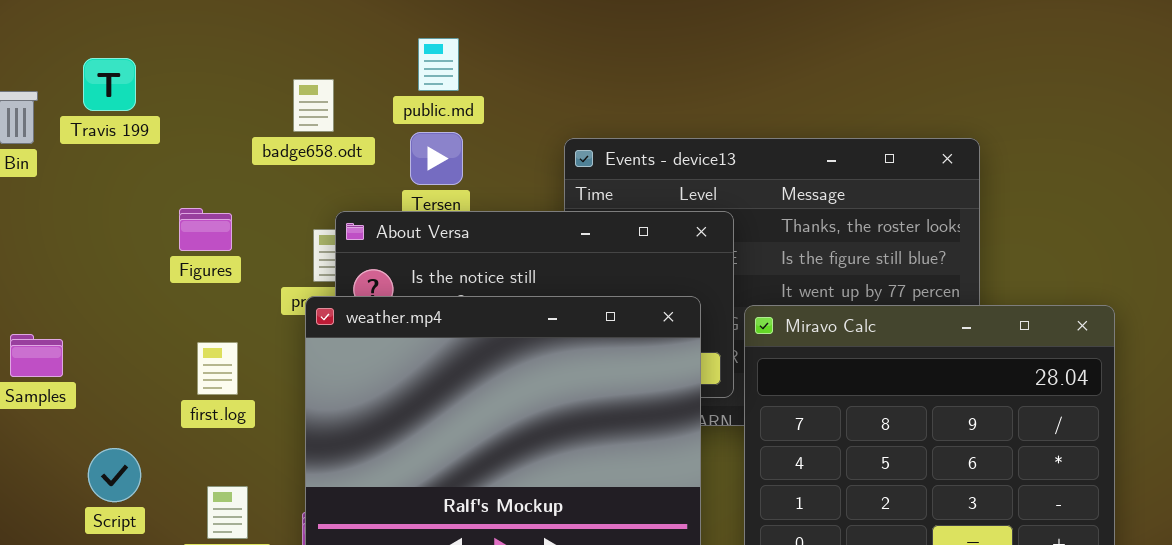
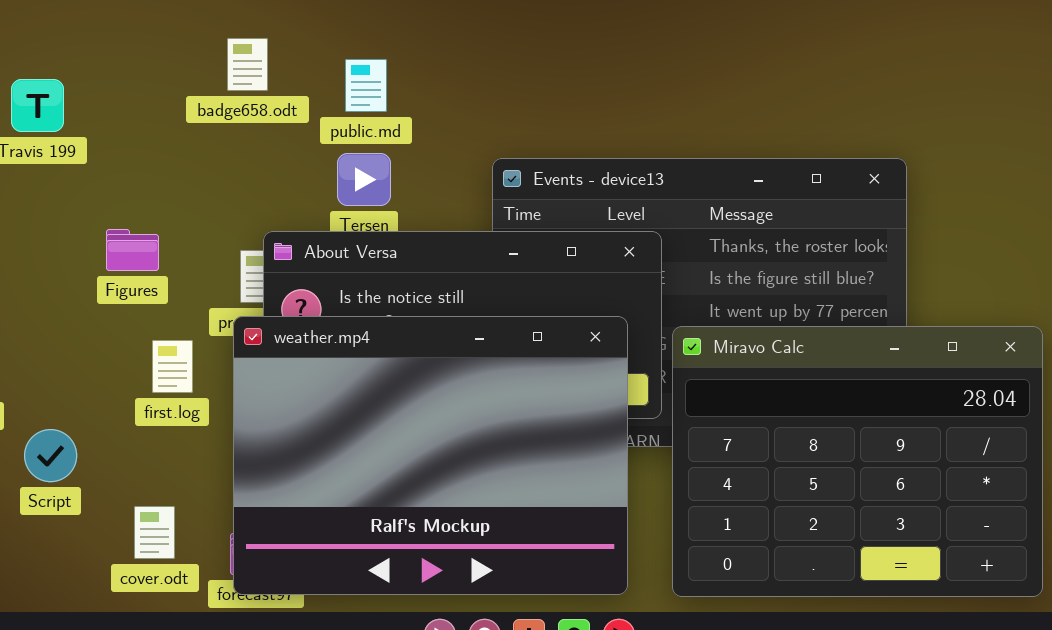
badge658.odt: [293,79,334,132] -> [227,38,268,91], moved
first.log: [197,342,238,395] -> [152,340,193,393], moved
Script: [88,448,141,502] -> [24,429,77,482], moved

